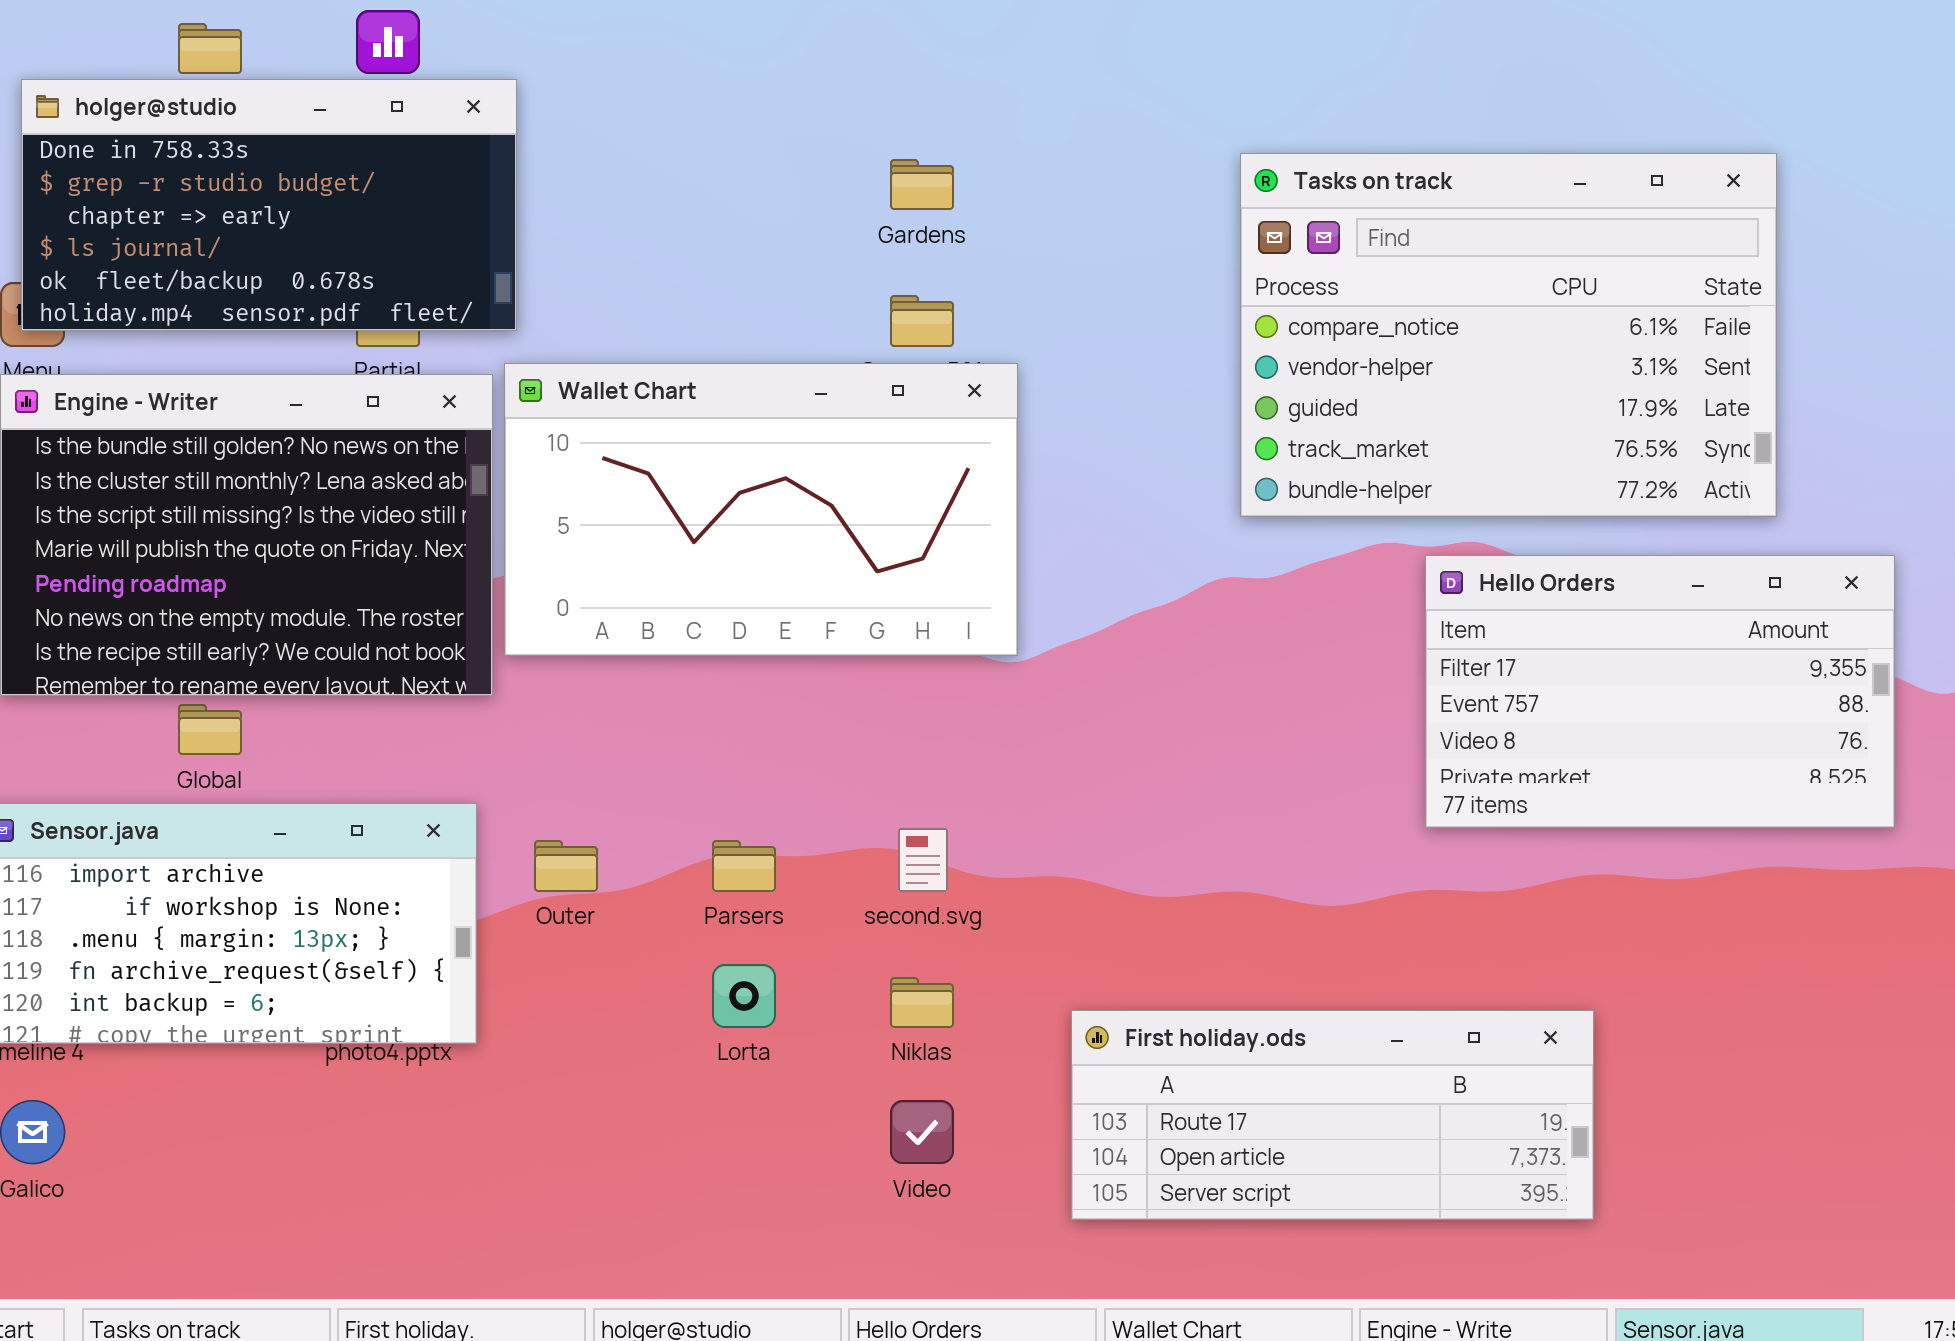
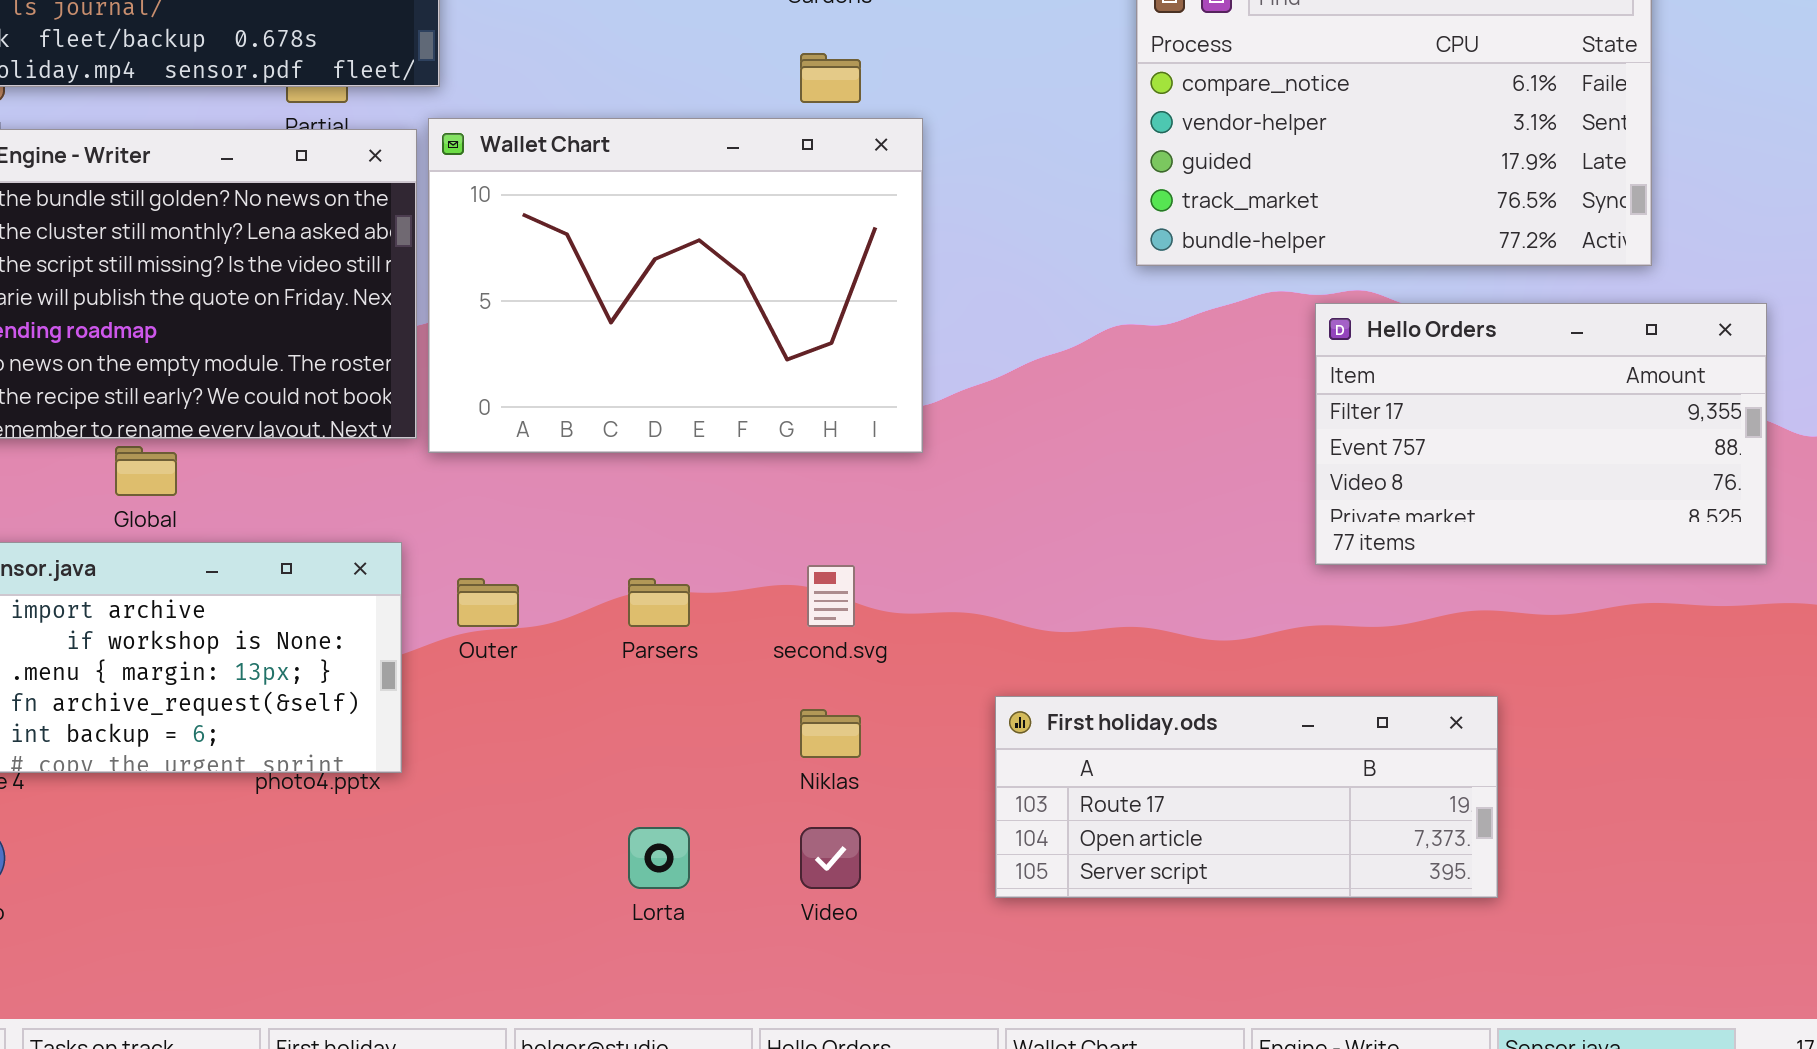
Wallet Chart: [504,363,1018,656] -> [428,118,923,453], resized
Lorta: [712,964,776,1028] -> [628,827,690,889], moved
First holiday.ods: [1071,1010,1594,1220] -> [995,696,1498,898], moved

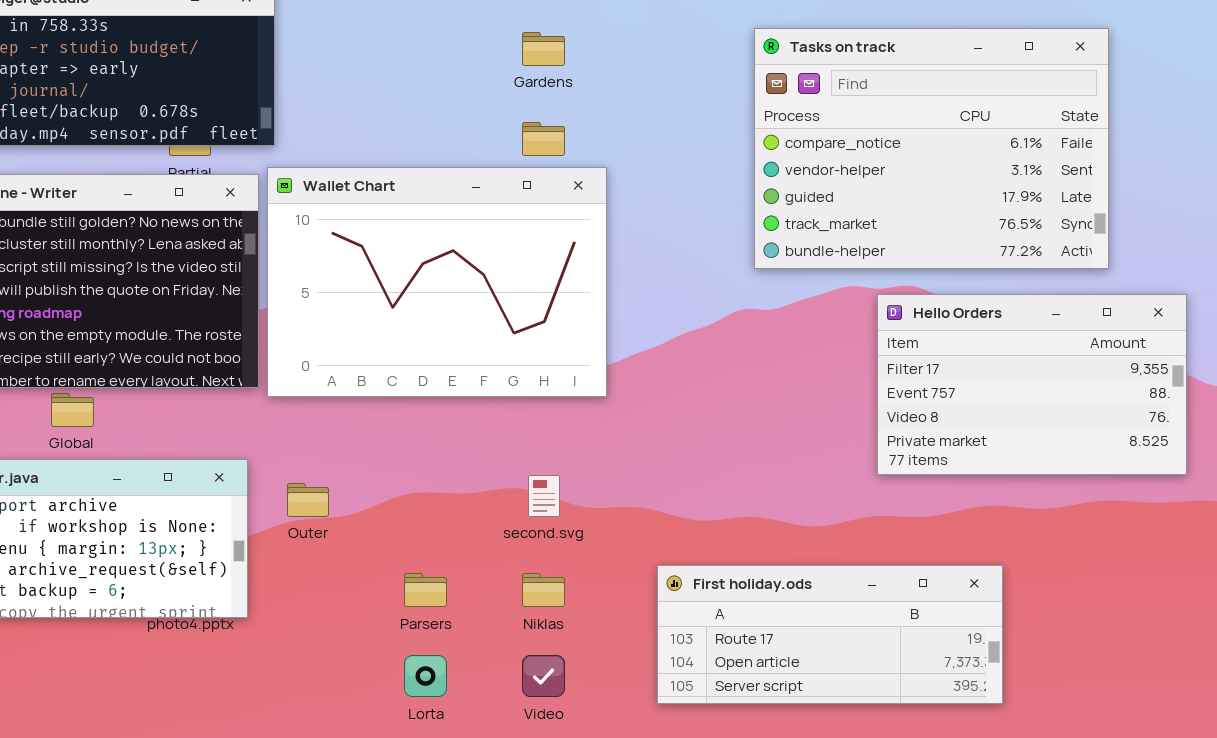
Parsers: [628,578,690,627] -> [404,573,447,607], moved

